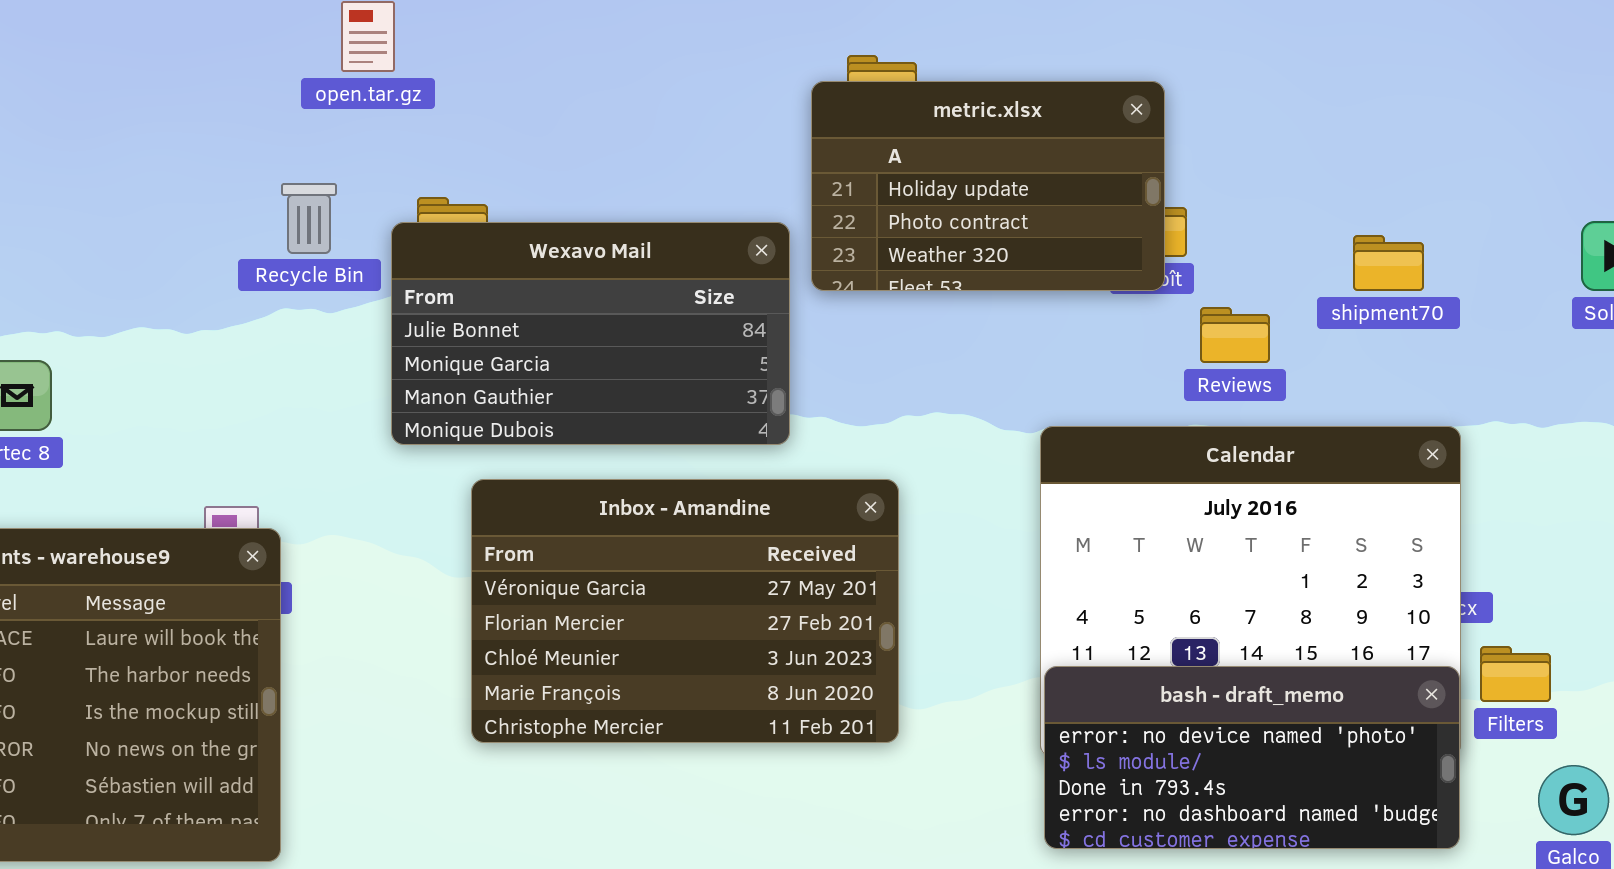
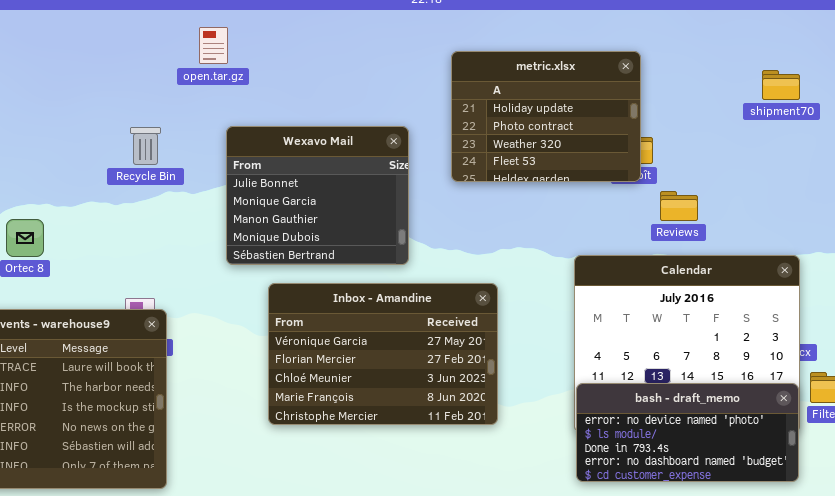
metric.xlsx: [811,81,1165,291] -> [451,51,641,182], resized
Recycle Bin: [281,183,337,254] -> [130,127,161,165], moved
Wexavo Mail: [391,222,790,445] -> [226,126,409,265], resized
shipment70: [1353,235,1424,291] -> [762,70,800,100], moved

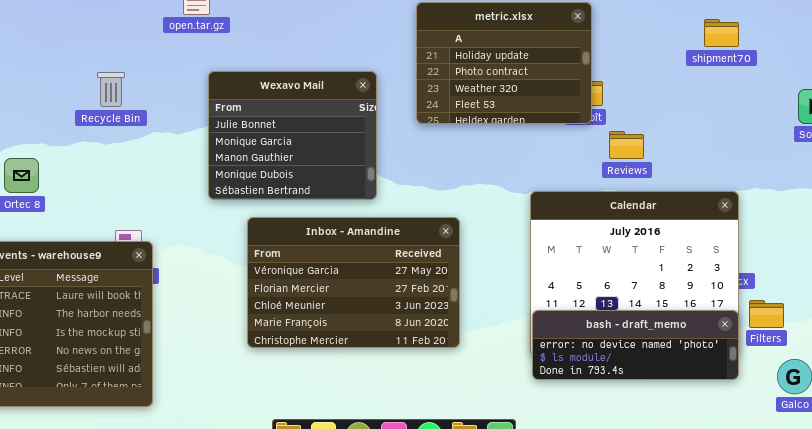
Recycle Bin: [130,127,161,165] -> [97,72,125,107], moved
bash - draft_memo: [576,383,799,482] -> [532,310,739,380], resized

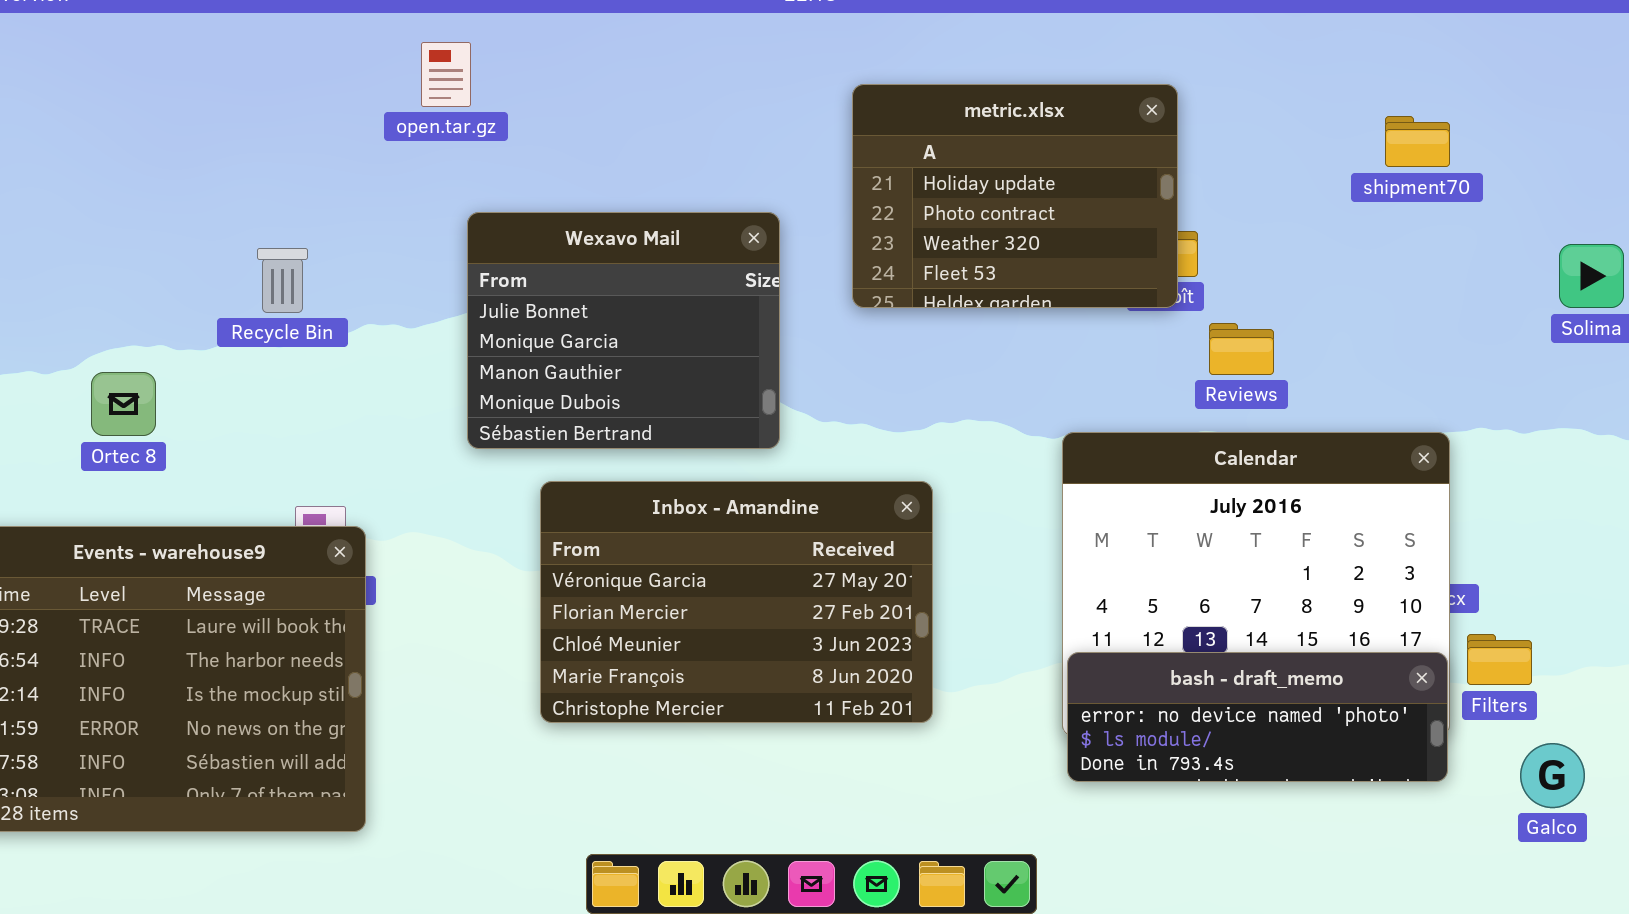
Recycle Bin: [97,72,125,107] -> [257,248,308,313], moved

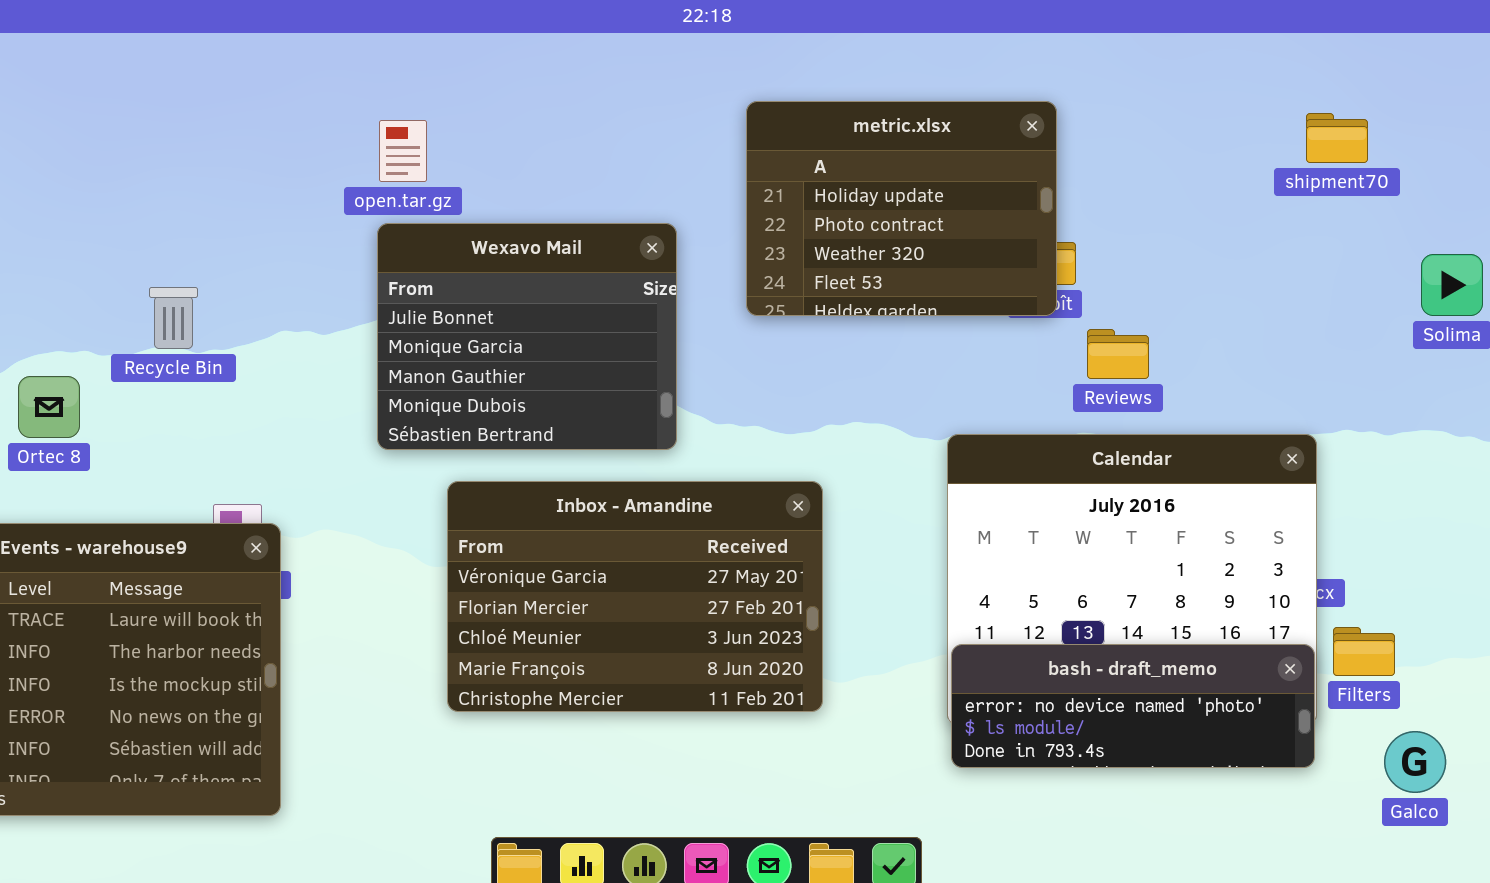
open.tar.gz: [421,42,471,107] -> [379,120,427,182], moved
shipment70: [1385,116,1450,167] -> [1306,113,1368,163], moved
Recycle Bin: [257,248,308,313] -> [149,287,198,349], moved

